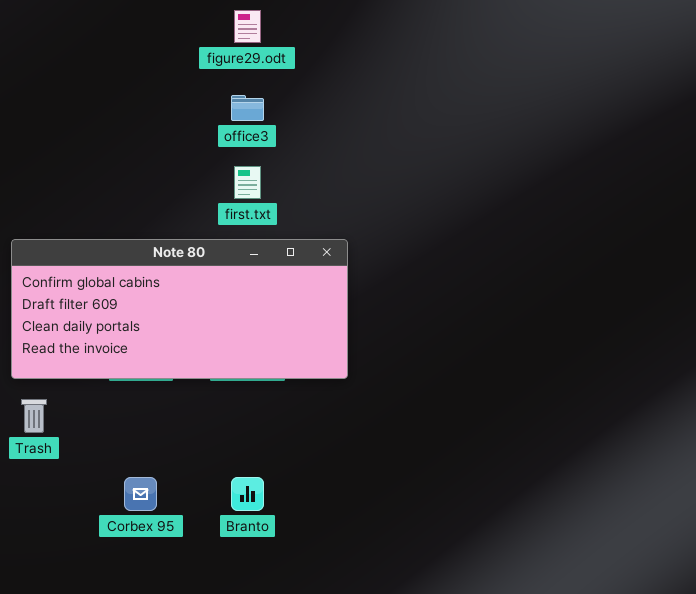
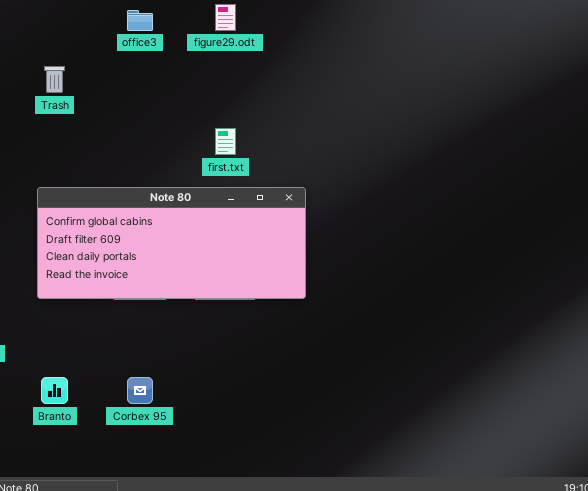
office3: [231,95,264,121] -> [127,10,153,31], moved
Trash: [21,399,47,433] -> [44,66,65,93], moved
Branto: [231,477,264,511] -> [41,377,68,404], moved

